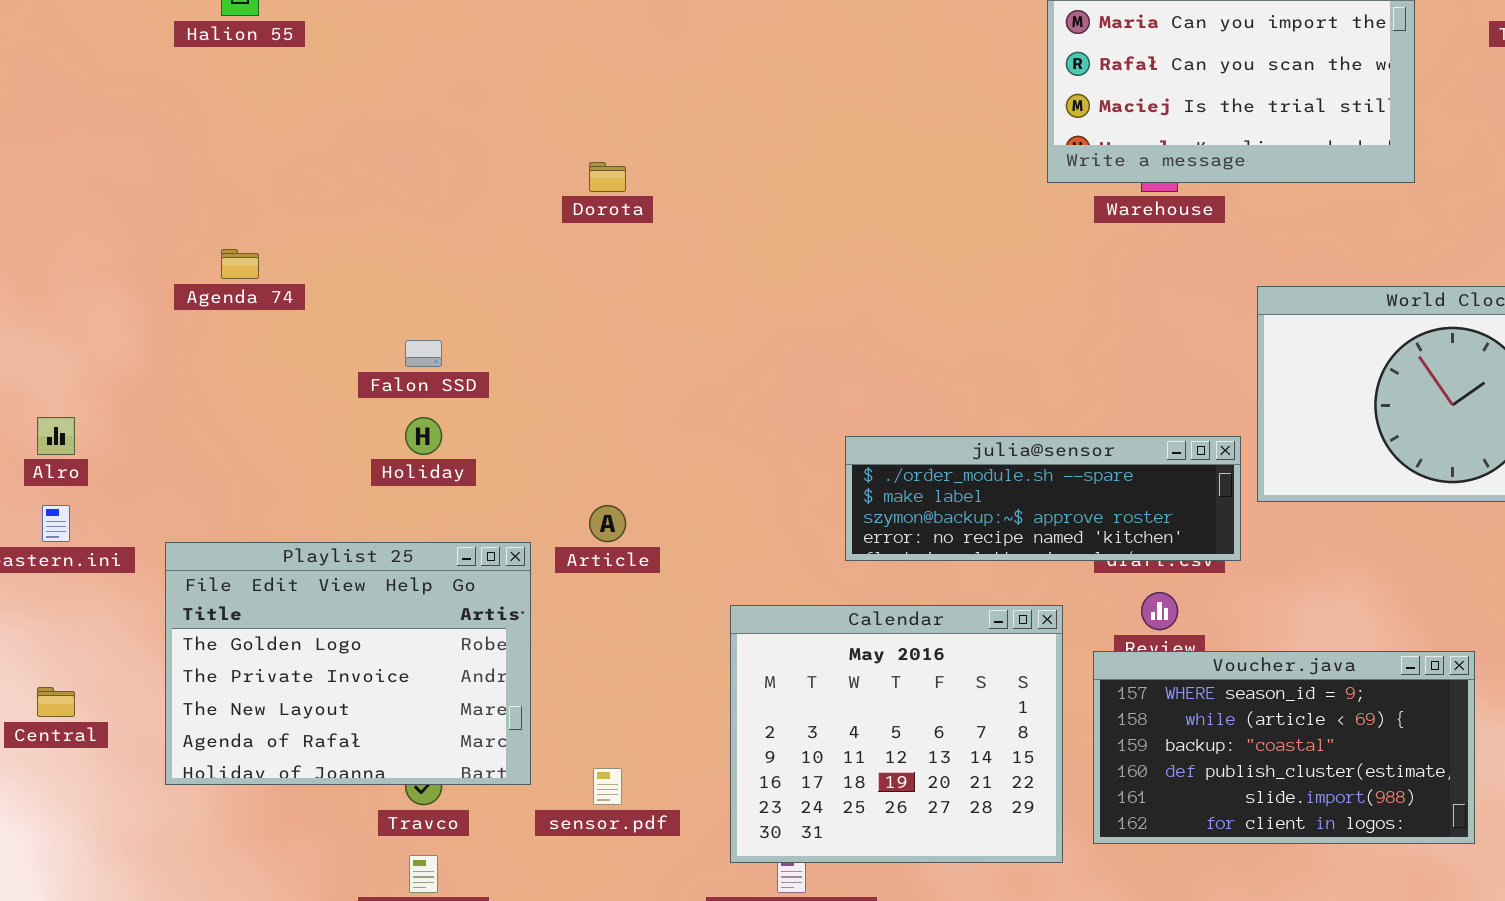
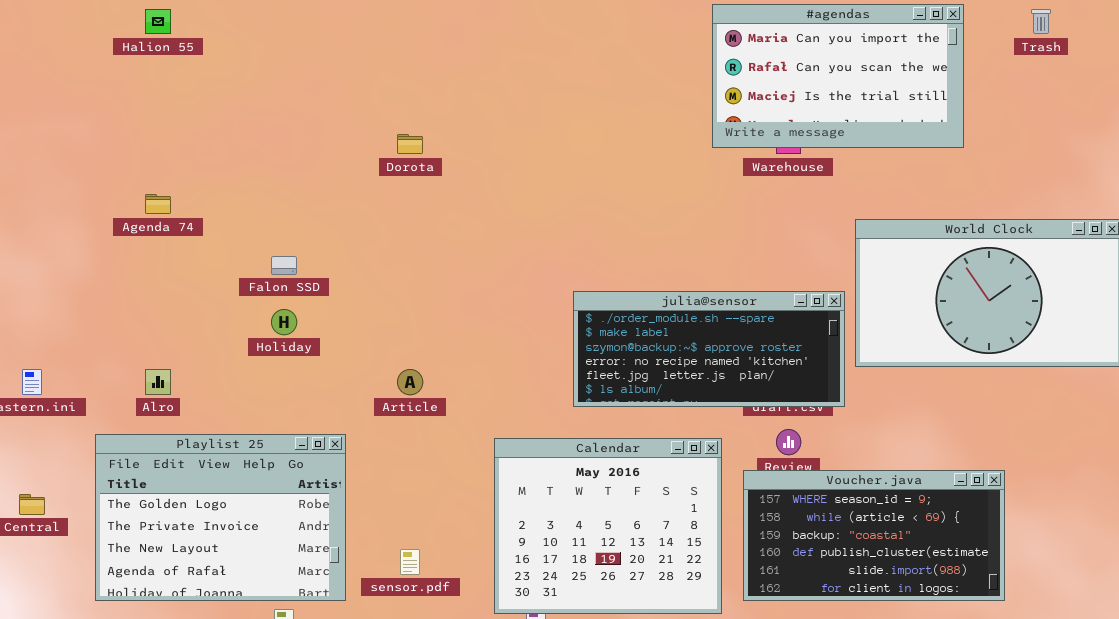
Alro: [37,417,75,455] -> [145,369,171,395], moved
julia@sensor: [845,436,1241,561] -> [573,291,845,407], resized
Playlist 25: [165,542,531,785] -> [95,434,346,601], moved

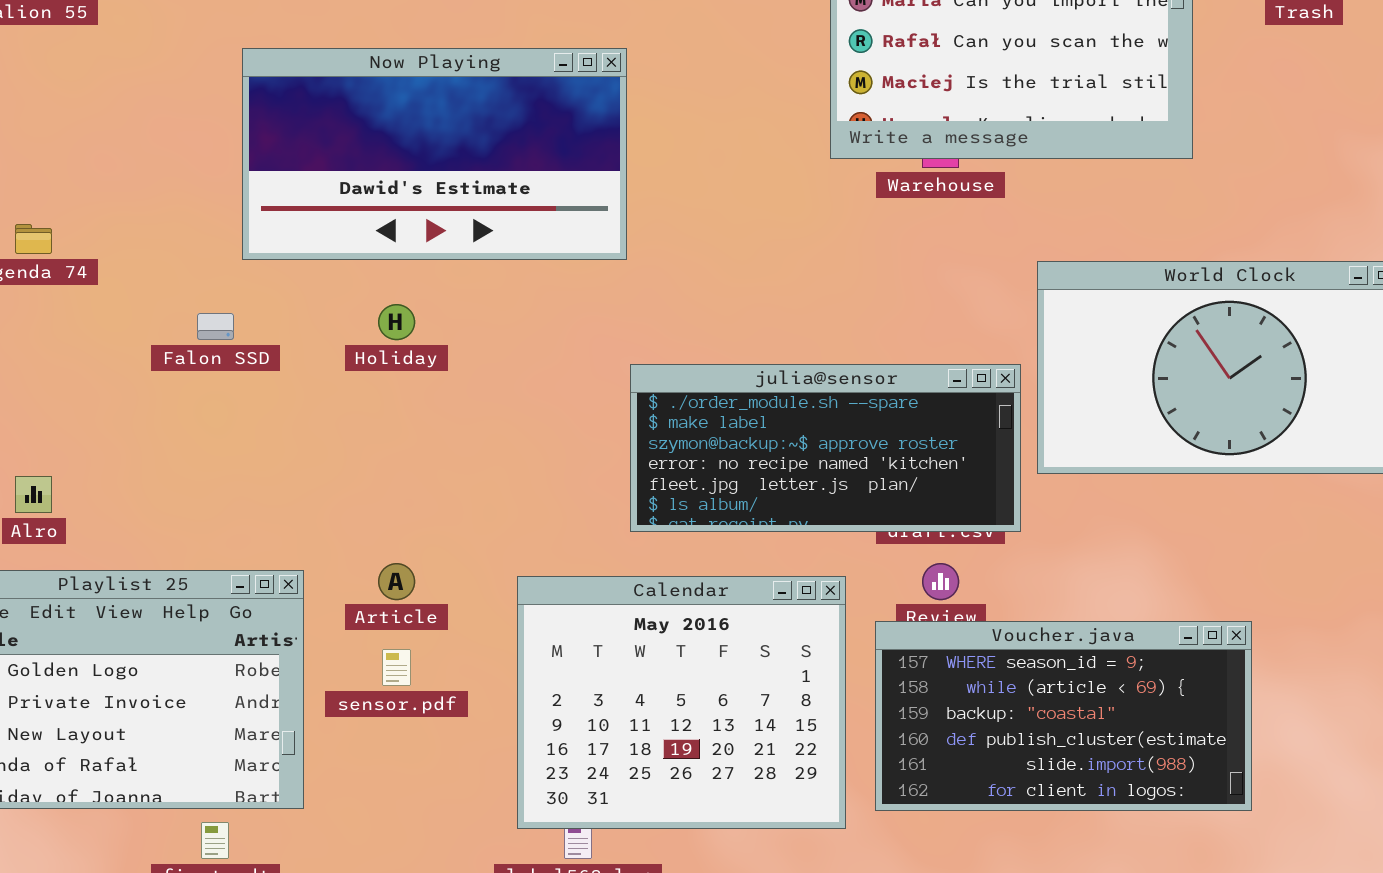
Now Playing: none -> [242,48,627,260], opened
Holiday: [271,309,297,335] -> [378,304,415,340], moved
Article: [397,369,423,395] -> [378,563,415,600], moved
sensor.pdf: [400,549,420,575] -> [382,649,411,686], moved

